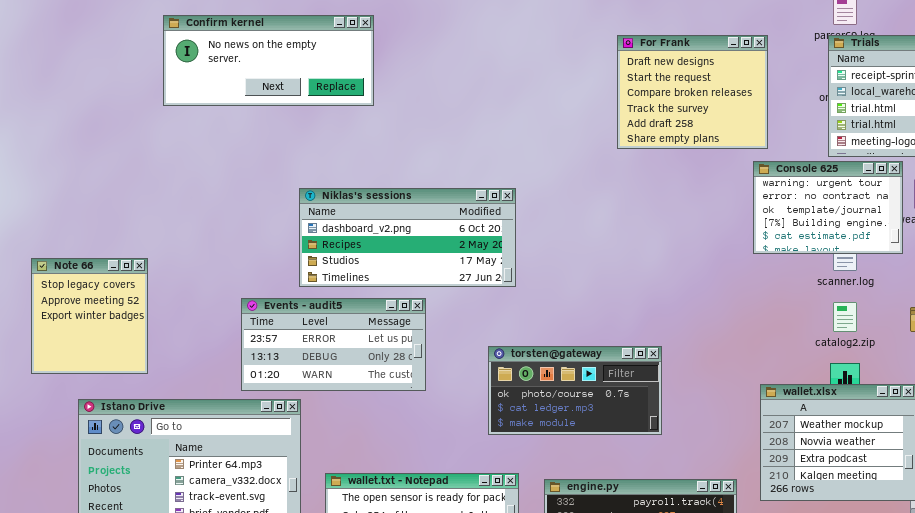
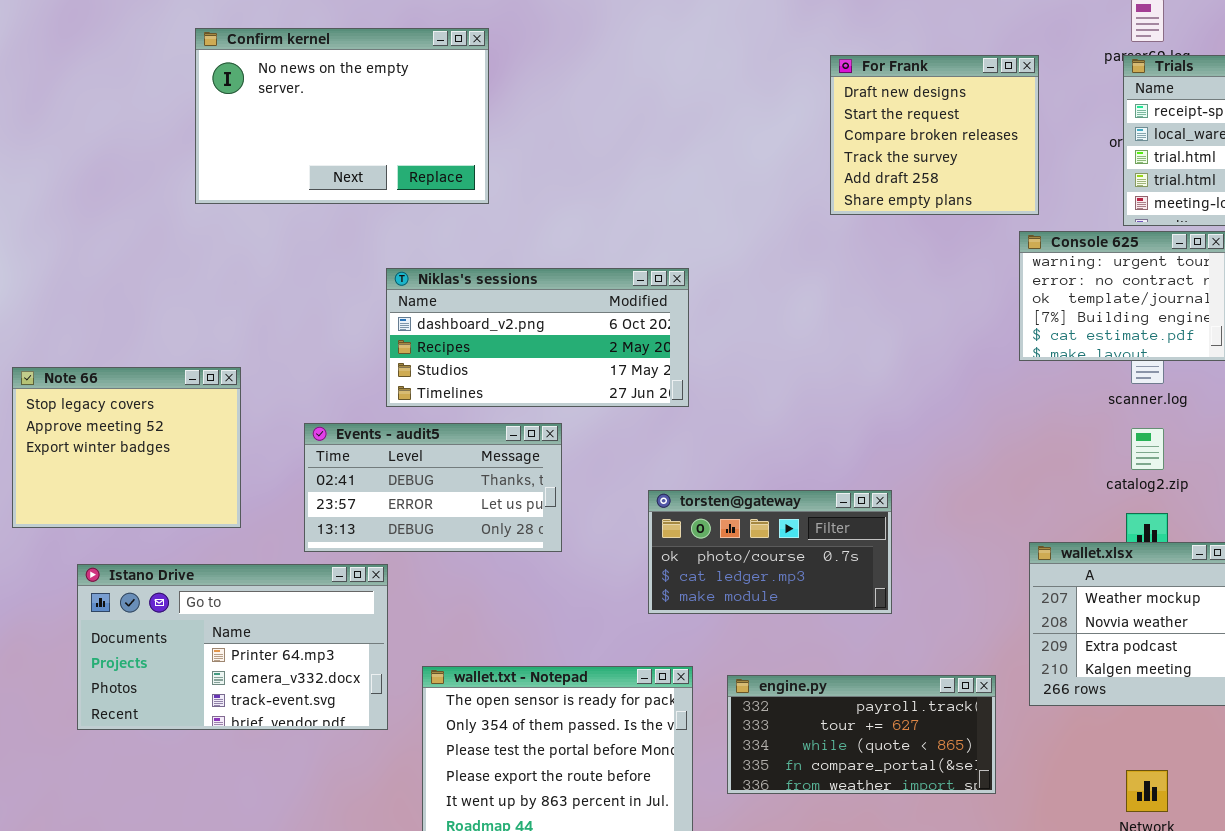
Confirm kernel: [163,15,374,106] -> [195,28,489,204], resized
Note 66: [31,258,148,374] -> [12,367,241,528], resized
Events - audit5: [241,298,426,391] -> [304,423,562,552], scrolled up 1 row

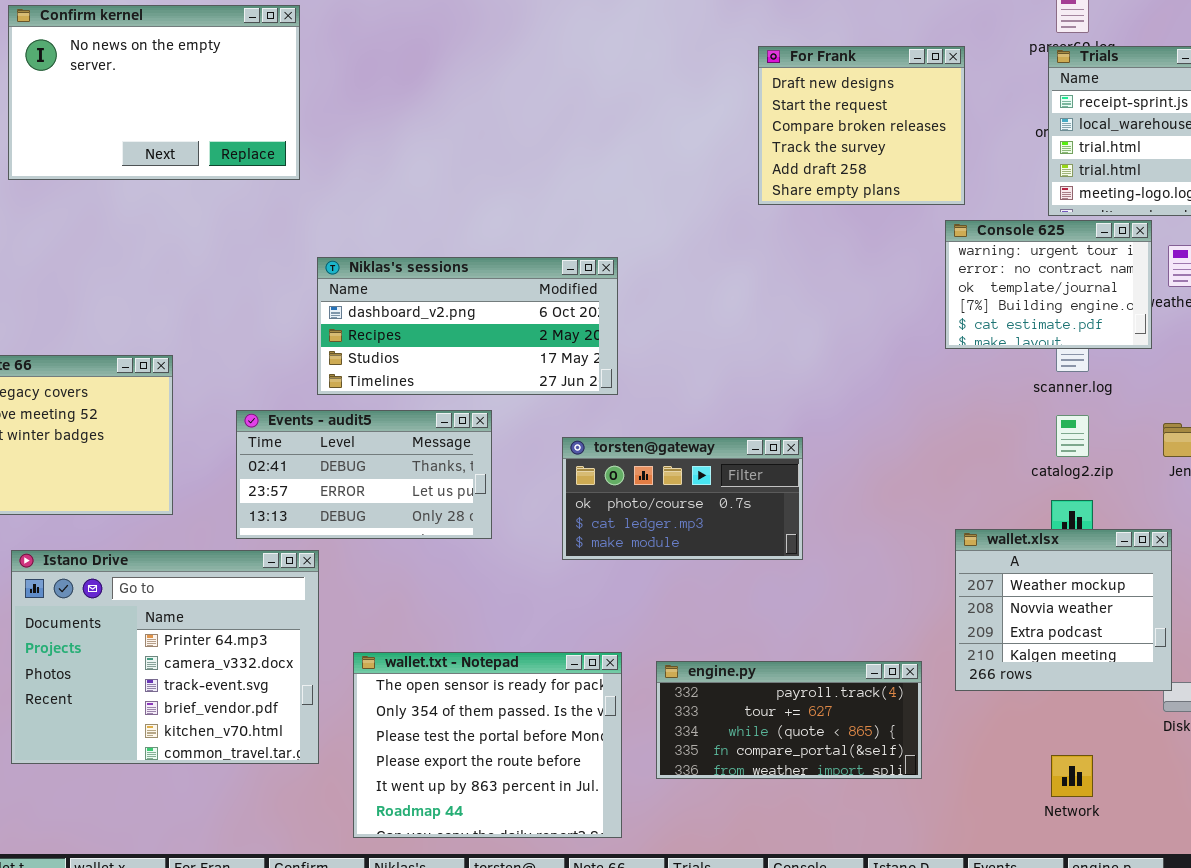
Confirm kernel: [195,28,489,204] -> [8,5,300,180], moved
torsten@gateway: [648,490,892,614] -> [562,437,803,560], moved
Istano Drive: [77,564,388,730] -> [11,550,319,764], resized

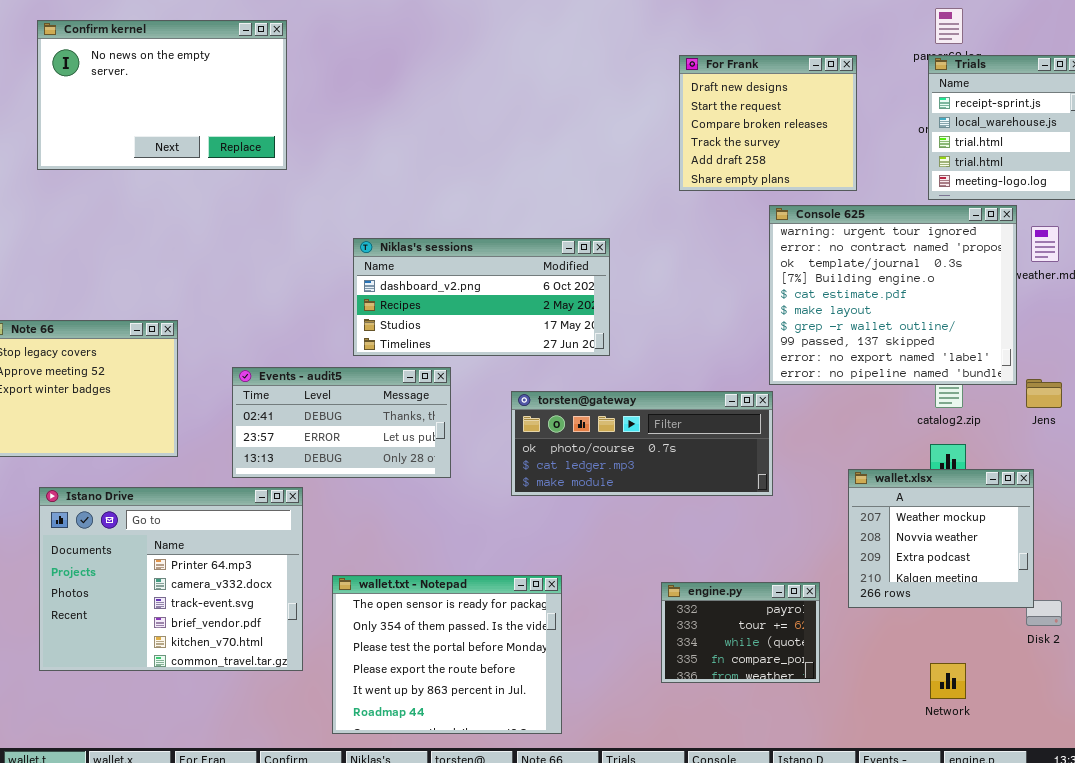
Console 625: [945,220,1152,349] -> [769,205,1017,385], resized
Niklas's sessions: [317,257,618,395] -> [353,238,610,356], moved
torsten@gateway: [562,437,803,560] -> [511,391,773,496], resized
engine.py: [656,661,922,779] -> [661,582,820,683], resized

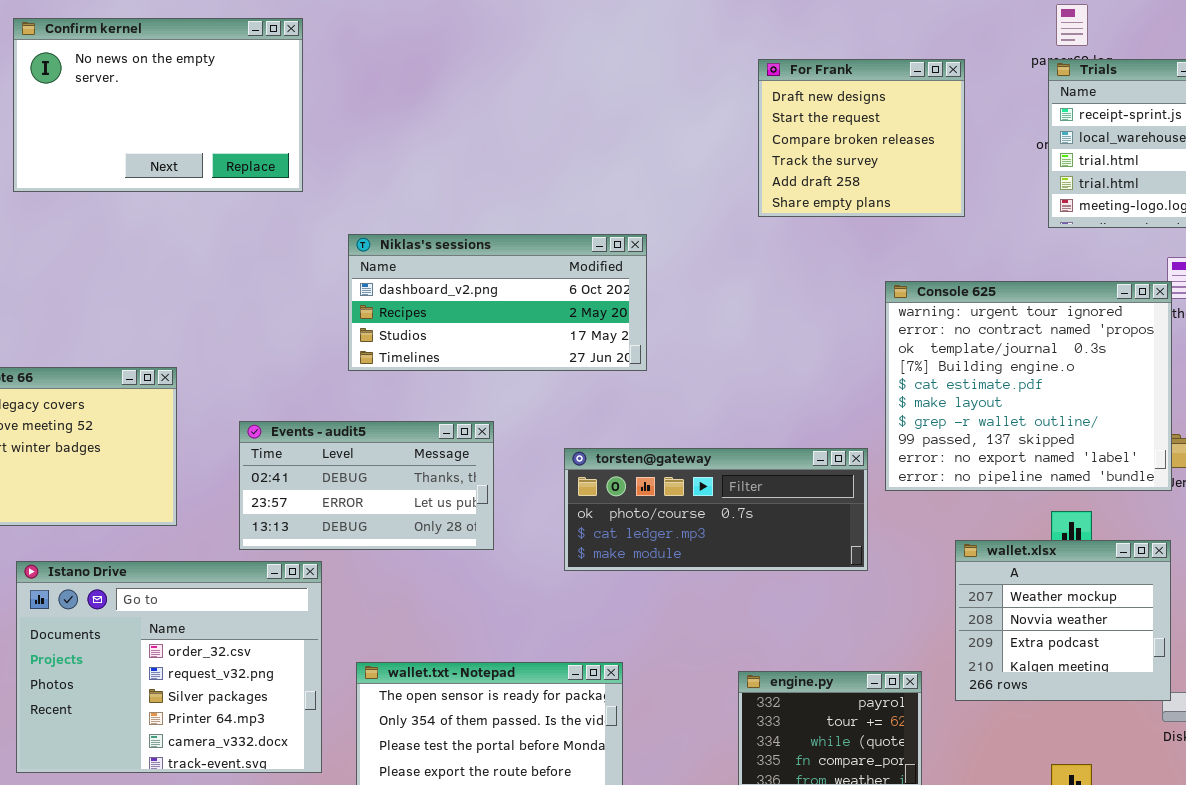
Console 625: [769,205,1017,385] -> [885,281,1172,491], moved
Niklas's sessions: [353,238,610,356] -> [348,234,647,371], moved
Istano Drive: [39,487,303,671] -> [16,561,322,773], scrolled up 3 rows

